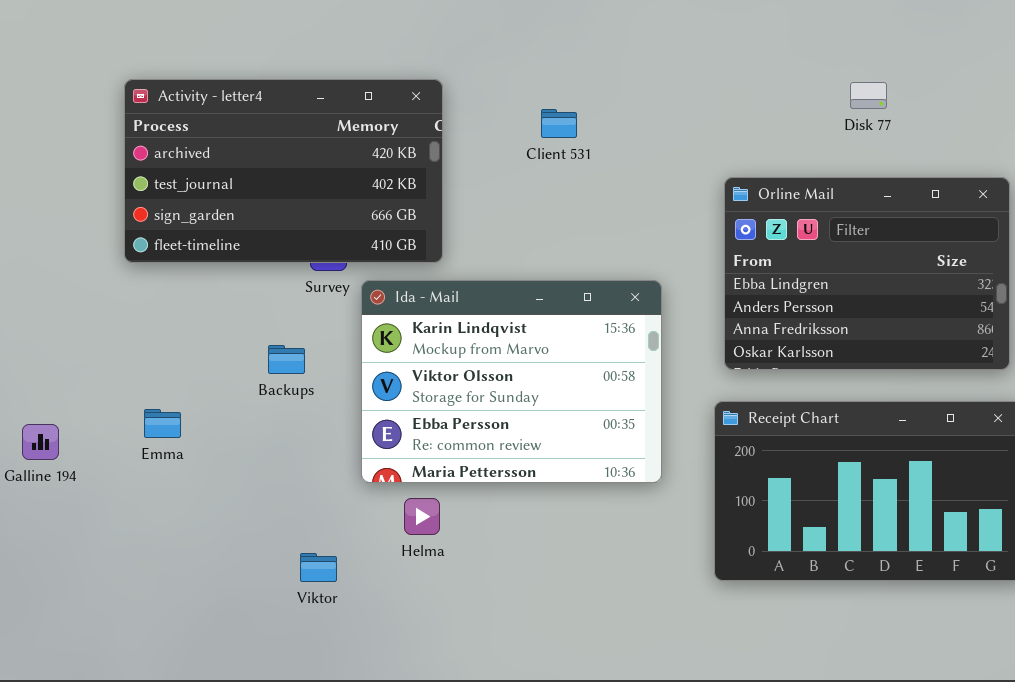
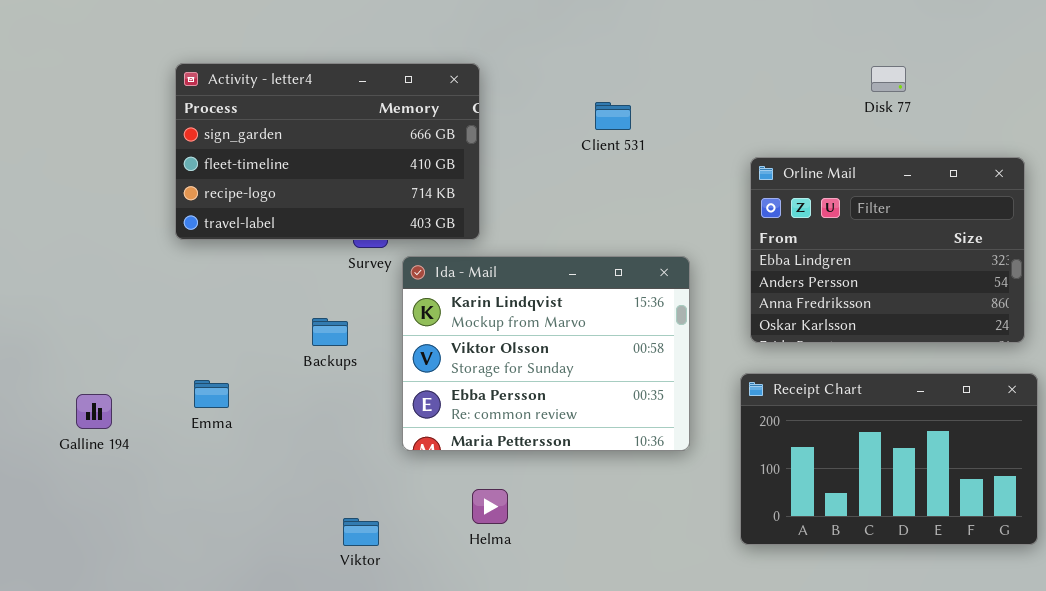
Activity - letter4: [124,79,443,263] -> [175,63,480,240], scrolled down 2 rows
Client 531: [541,109,577,138] -> [595,102,631,130], moved
Helma: [404,498,440,535] -> [472,489,508,524], moved

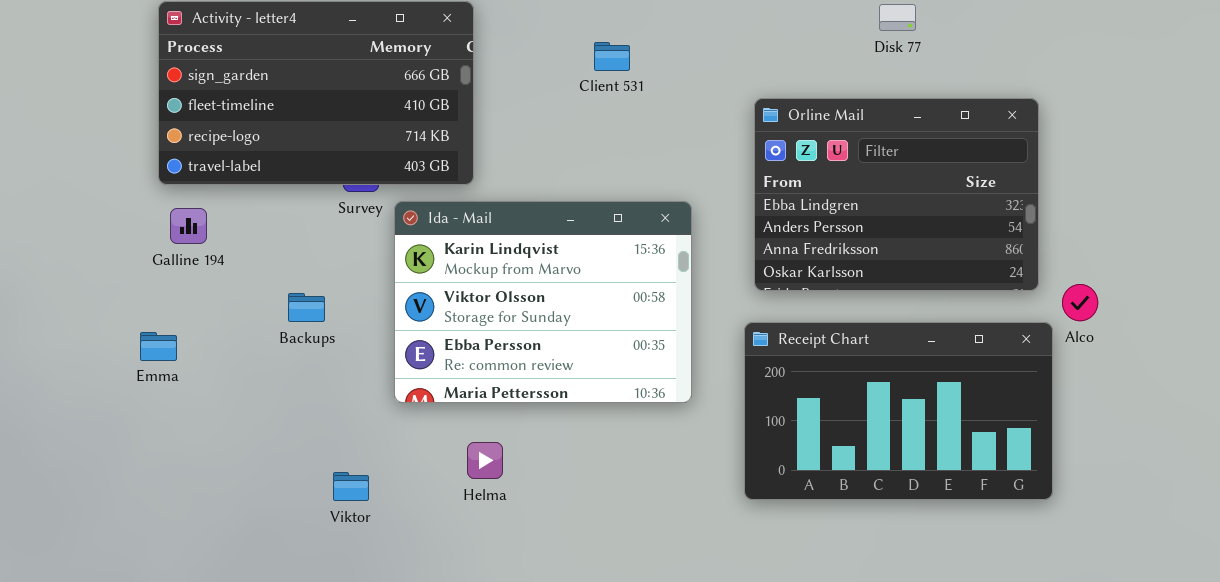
Backups: [312,318,348,346] -> [288,293,325,322], moved
Emma: [194,380,229,408] -> [140,332,177,361], moved
Galline 194: [76,394,112,429] -> [170,208,207,244], moved

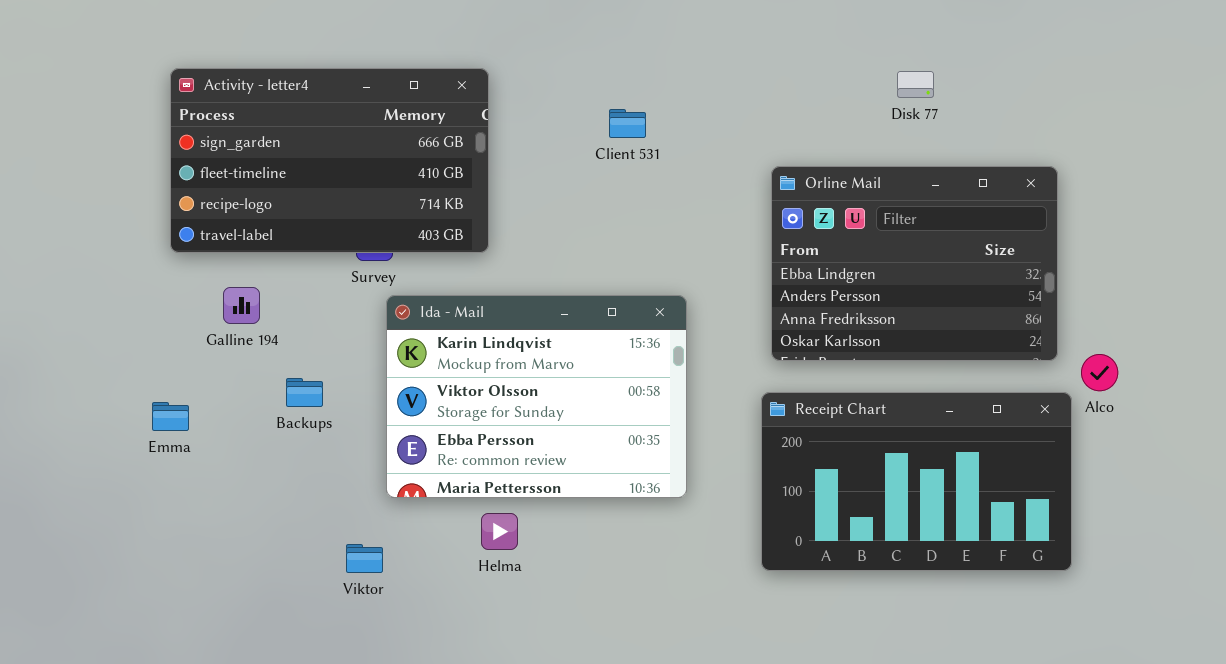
Ida - Mail: [394,201,692,403] -> [386,295,687,498], moved
Galline 194: [170,208,207,244] -> [223,287,260,324], moved
Backups: [288,293,325,322] -> [286,378,323,407], moved

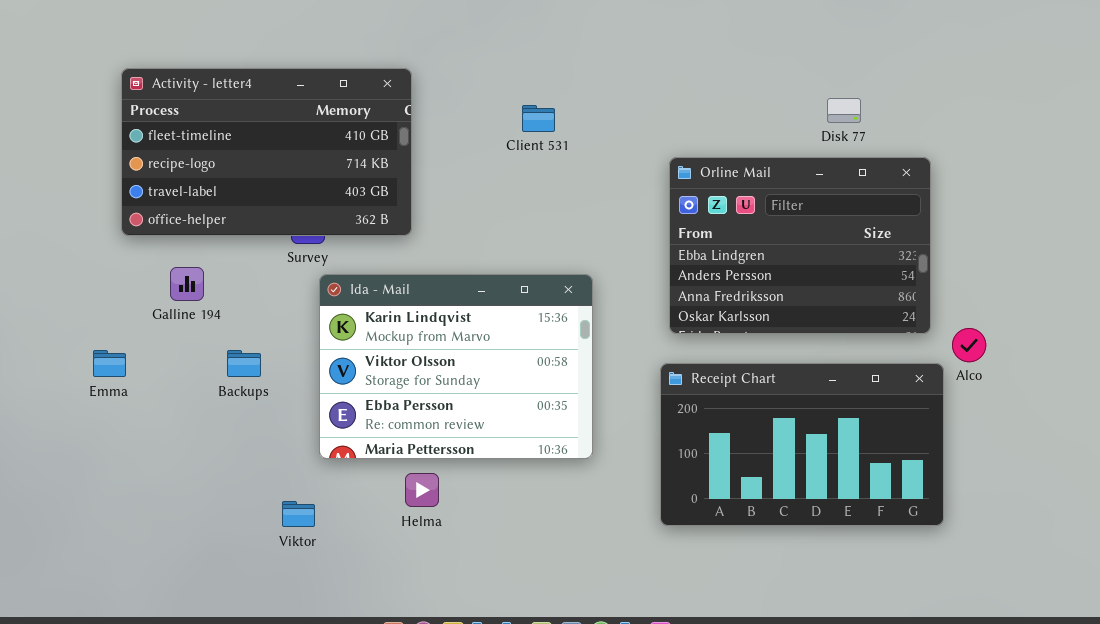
Activity - letter4: [170,68,489,253] -> [121,68,412,236], scrolled down 1 row
Disk 77: [897,71,934,98] -> [827,98,861,123], moved
Emma: [152,402,189,431] -> [93,350,126,377], moved

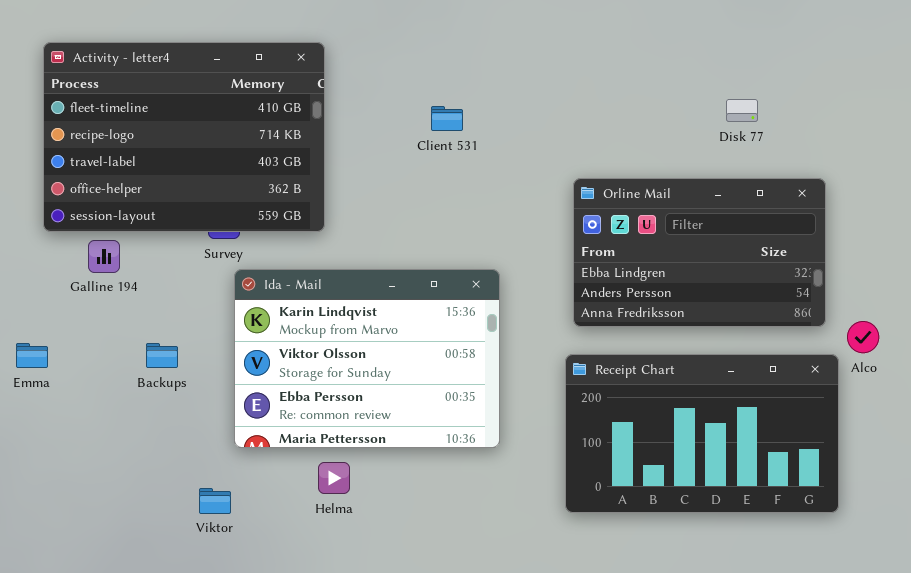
Activity - letter4: [121,68,412,236] -> [43,42,325,232], resized
Orline Mail: [669,157,931,334] -> [573,178,826,327], resized
Galline 194: [170,267,204,301] -> [88,240,120,273], moved

